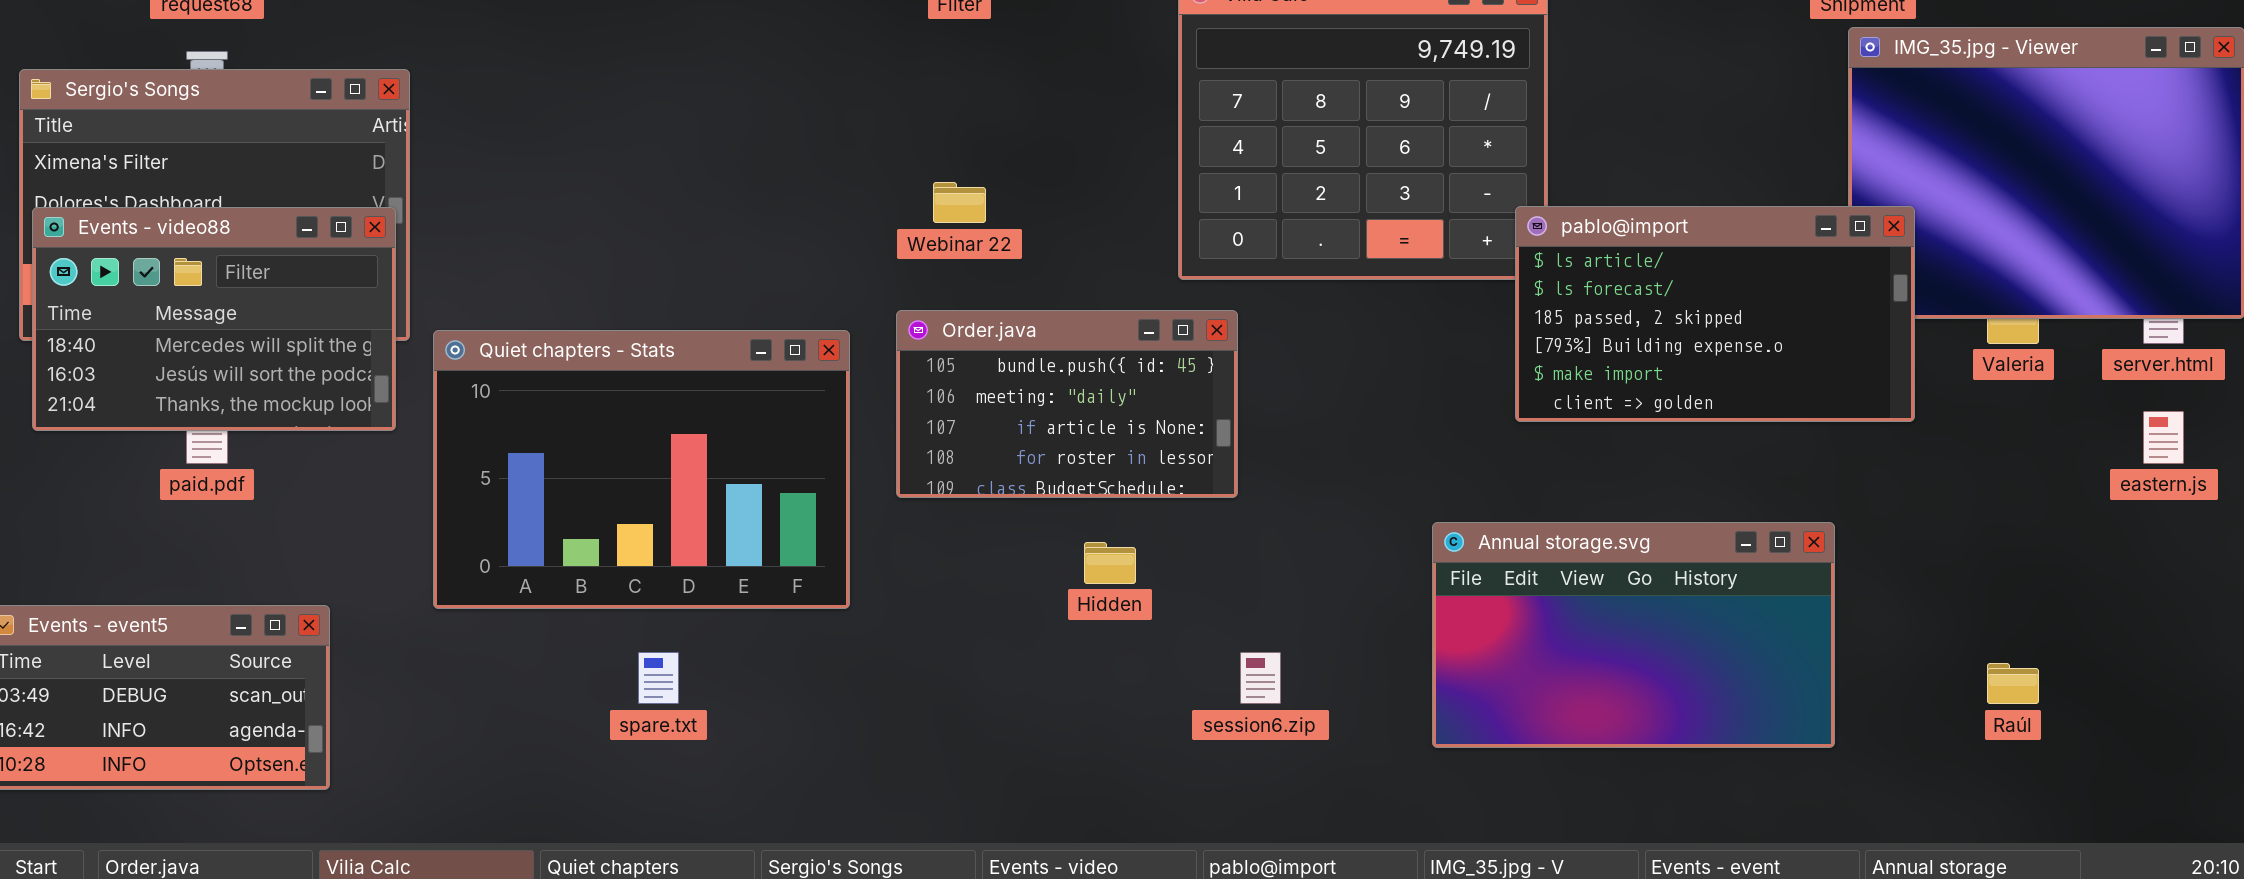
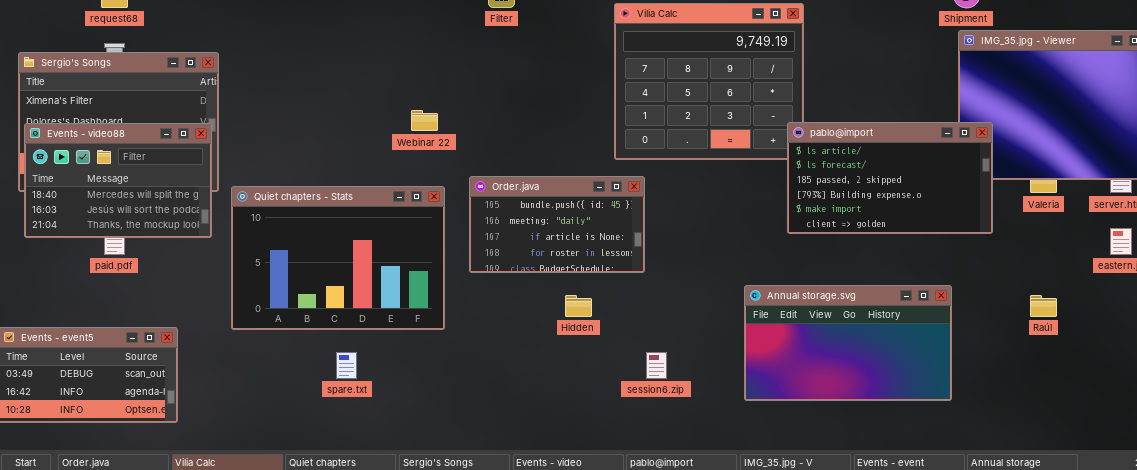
Webinar 22: [933,182,986,223] -> [411,110,438,131], moved
Raúl: [1987,663,2039,704] -> [1030,295,1057,317], moved

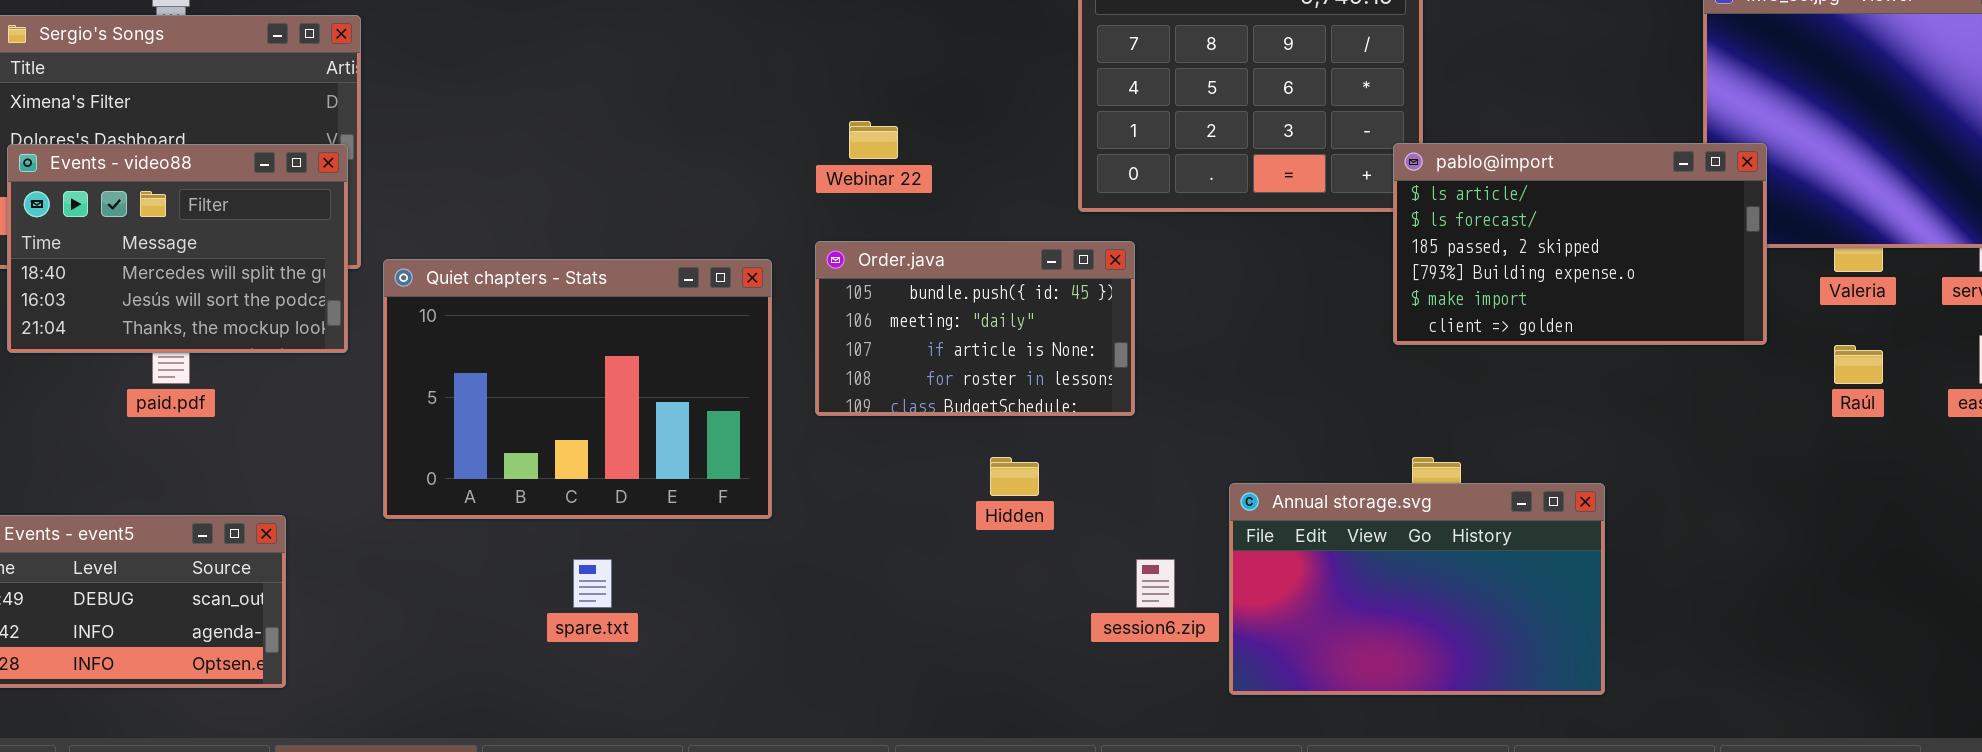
Webinar 22: [411,110,438,131] -> [849,121,898,159], moved
Annual storage.svg: [744,285,952,401] -> [1229,483,1605,695], moved
Raúl: [1030,295,1057,317] -> [1834,345,1883,384], moved

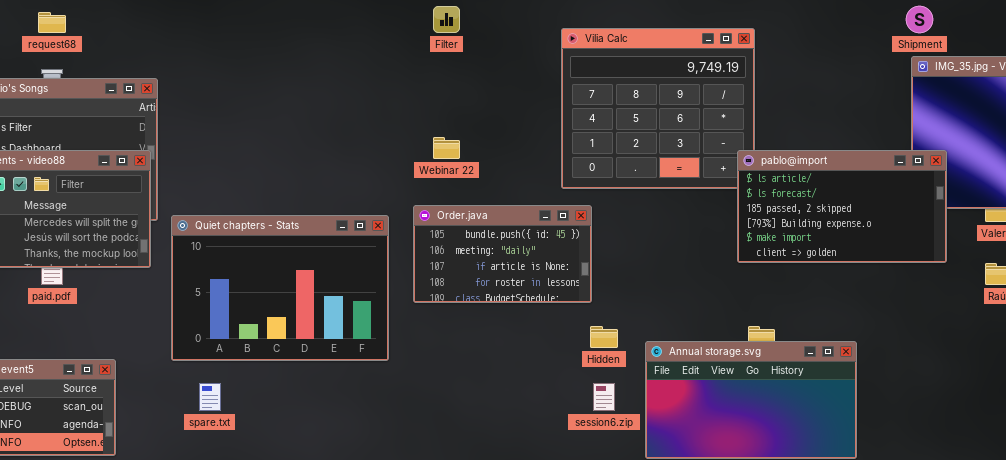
Hidden: [990,457,1039,496] -> [590,326,618,348], moved
spare.txt: [573,559,612,608] -> [199,383,221,411], moved

